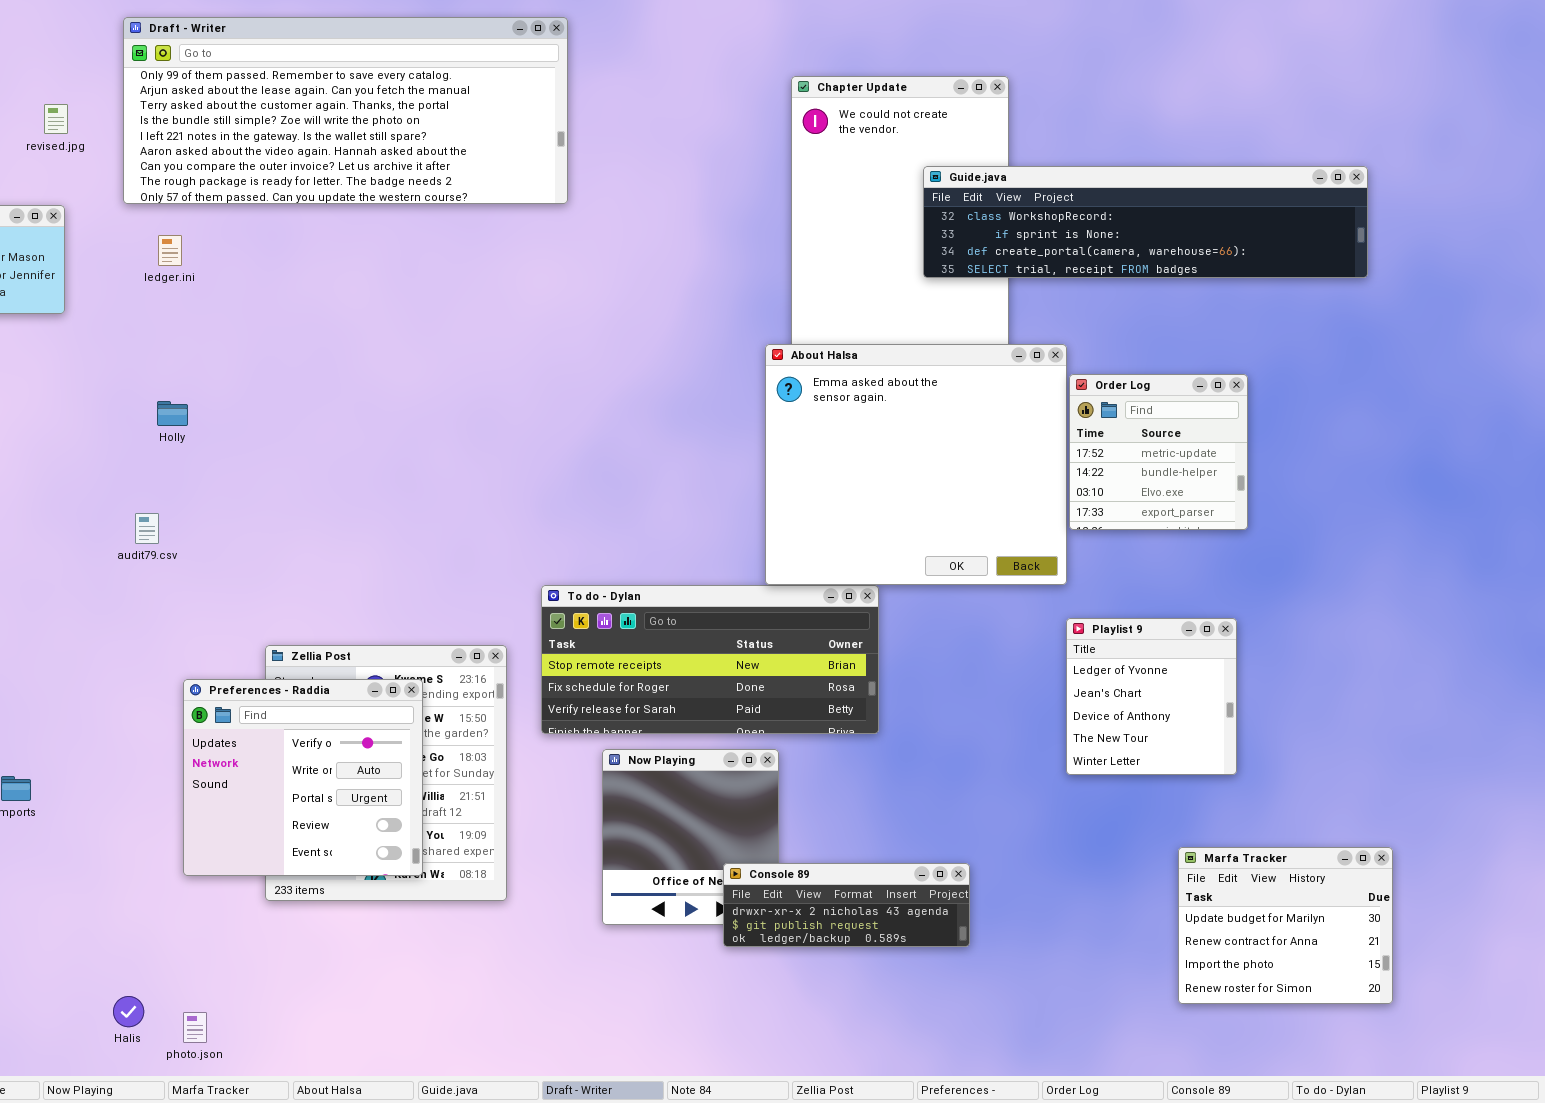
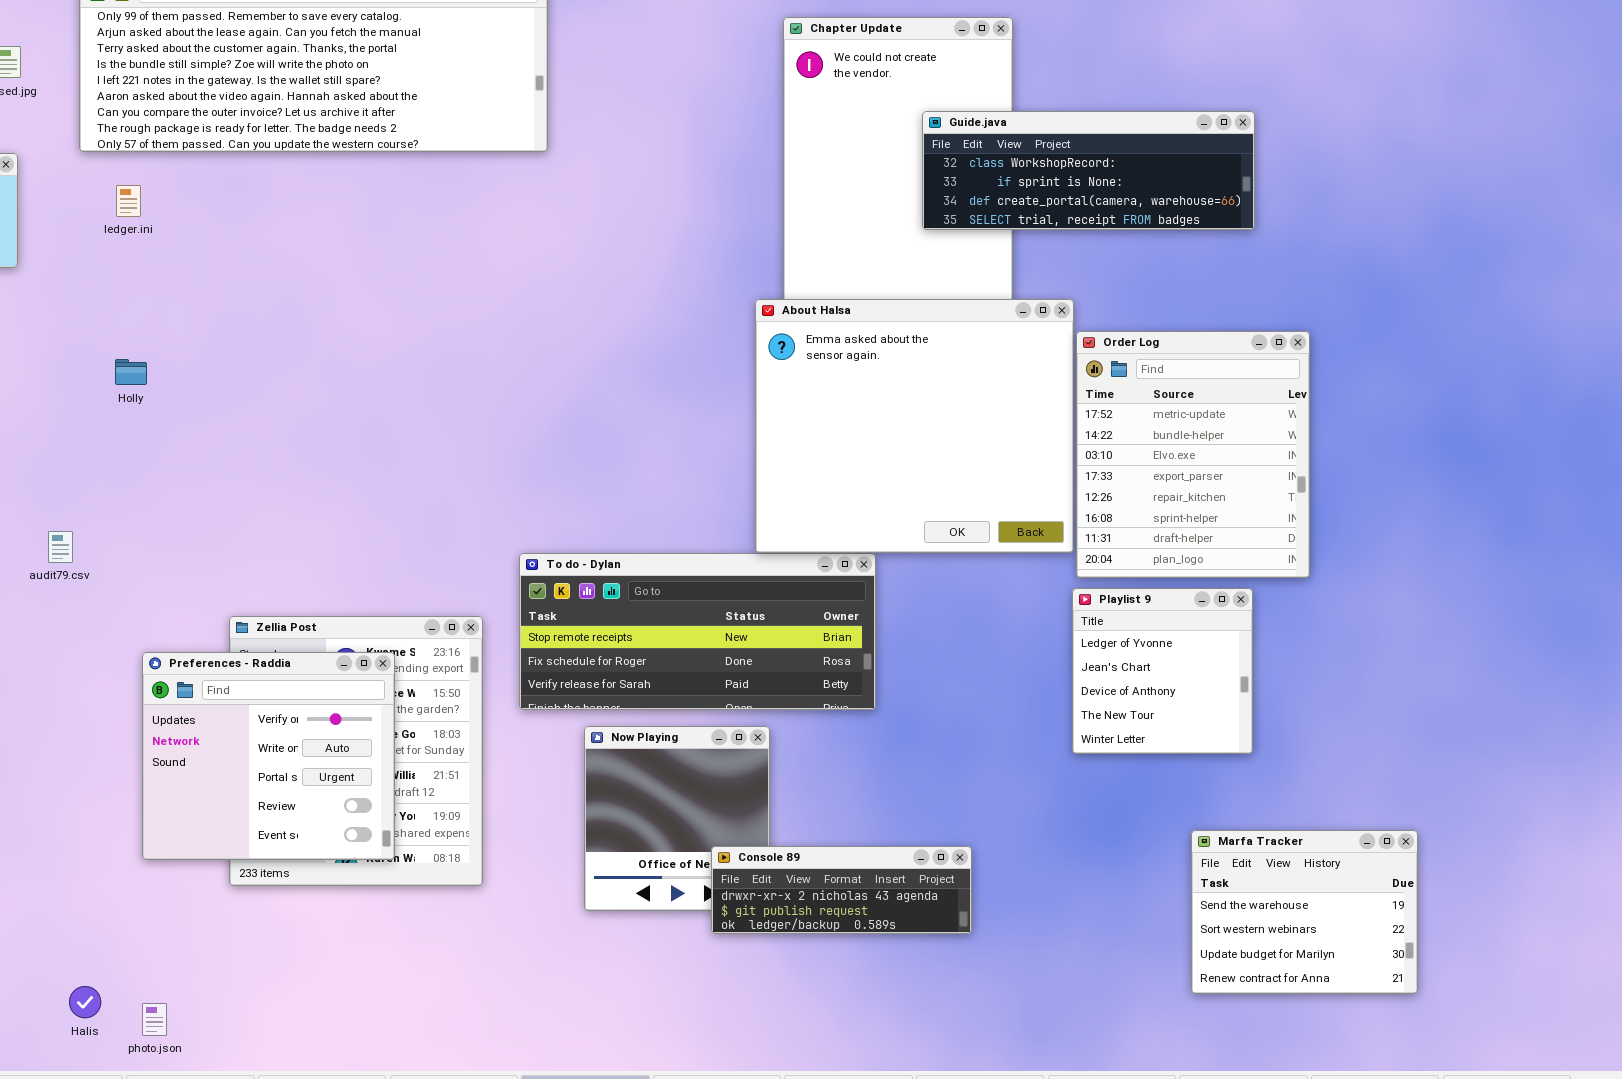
Guide.java: [923,166,1368,278] -> [922,111,1255,230], resized
Order Log: [1069,374,1248,530] -> [1076,331,1310,578], resized
audit79.csv: [135,513,159,544] -> [48,531,73,563], moved
Marfa Tracker: [1178,847,1393,1004] -> [1191,830,1418,994], scrolled up 2 rows

